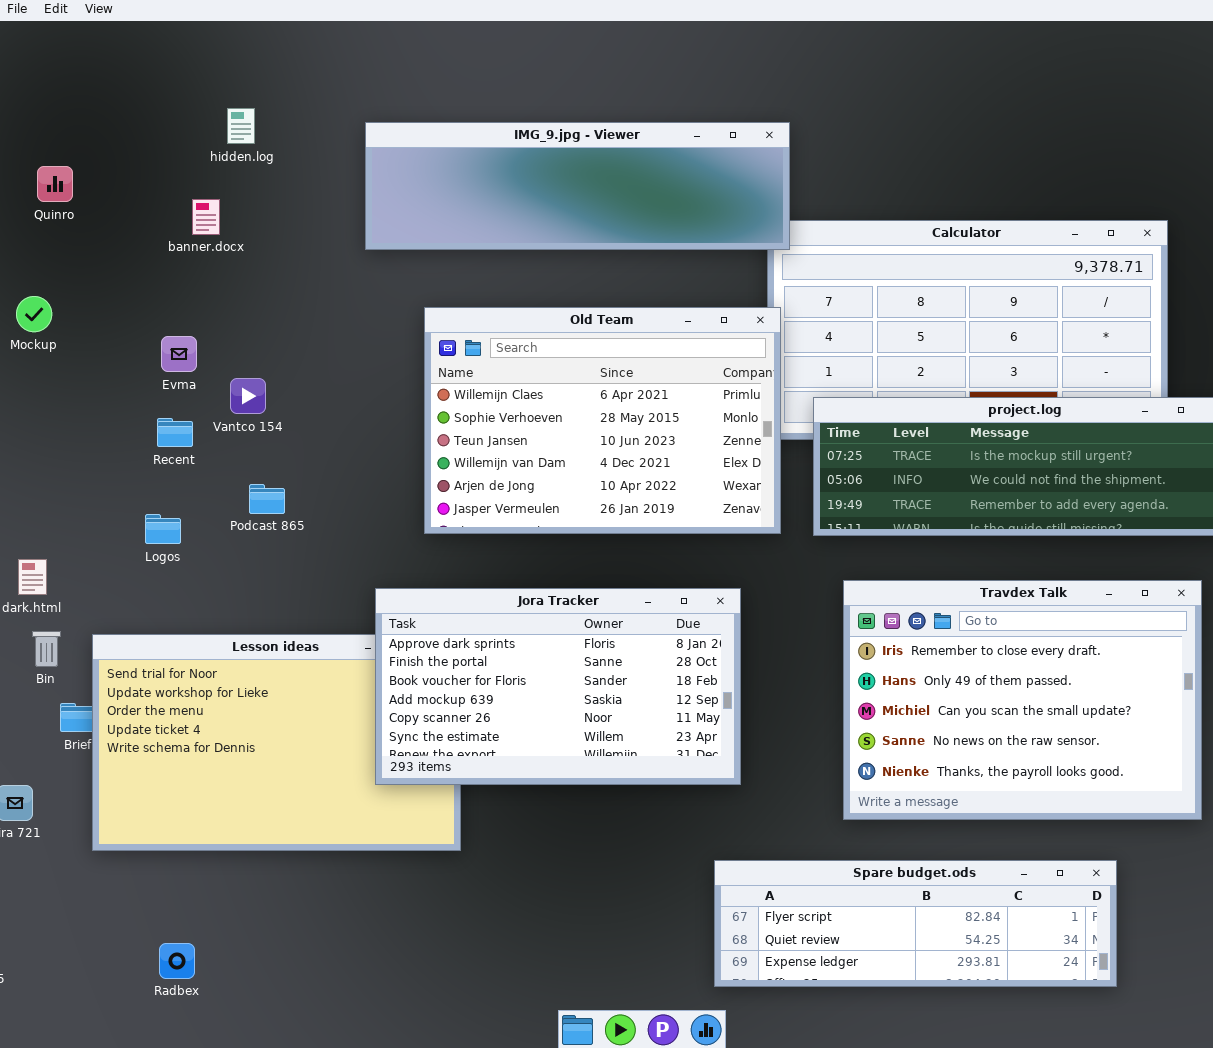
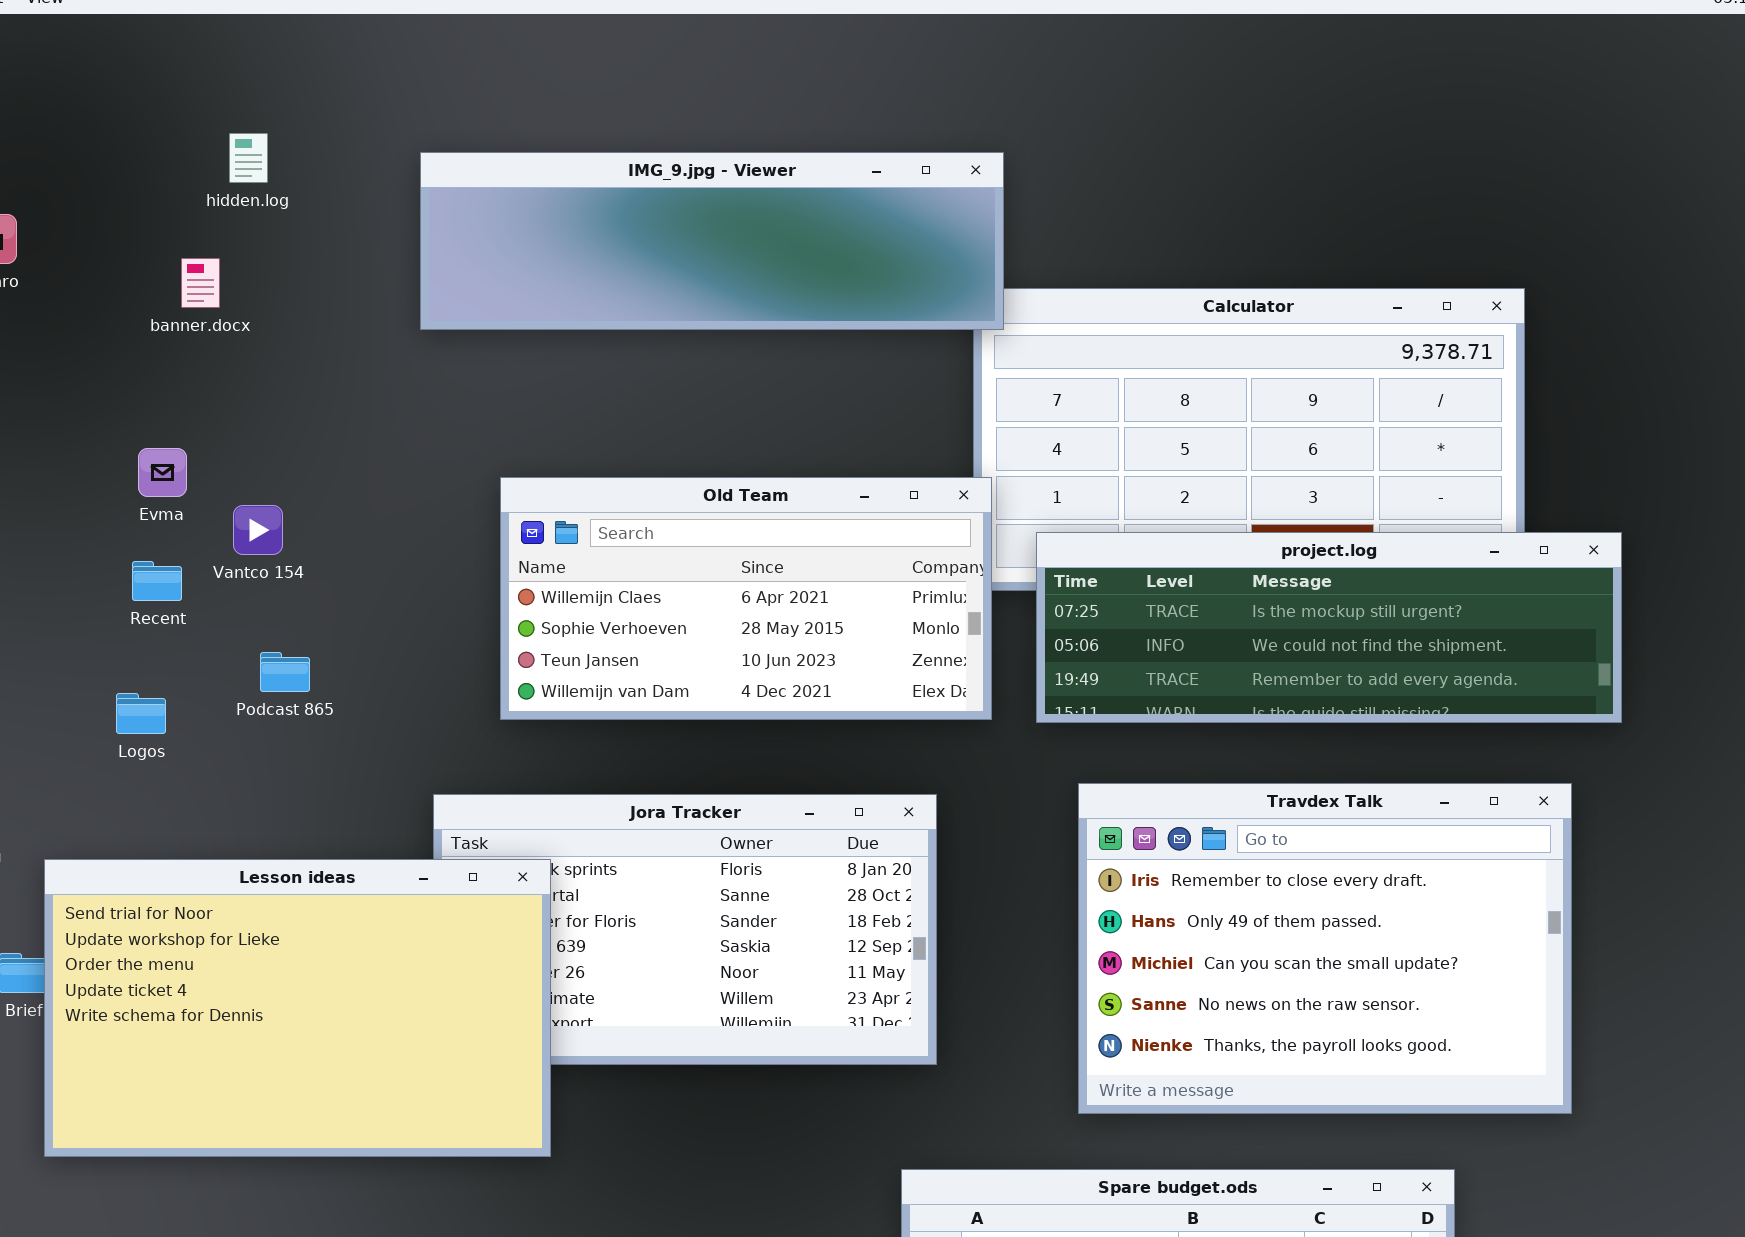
Old Team: [424,307,781,534] -> [500,477,992,720], resized
Lesson ideas: [92,634,461,851] -> [44,859,551,1157], raised

